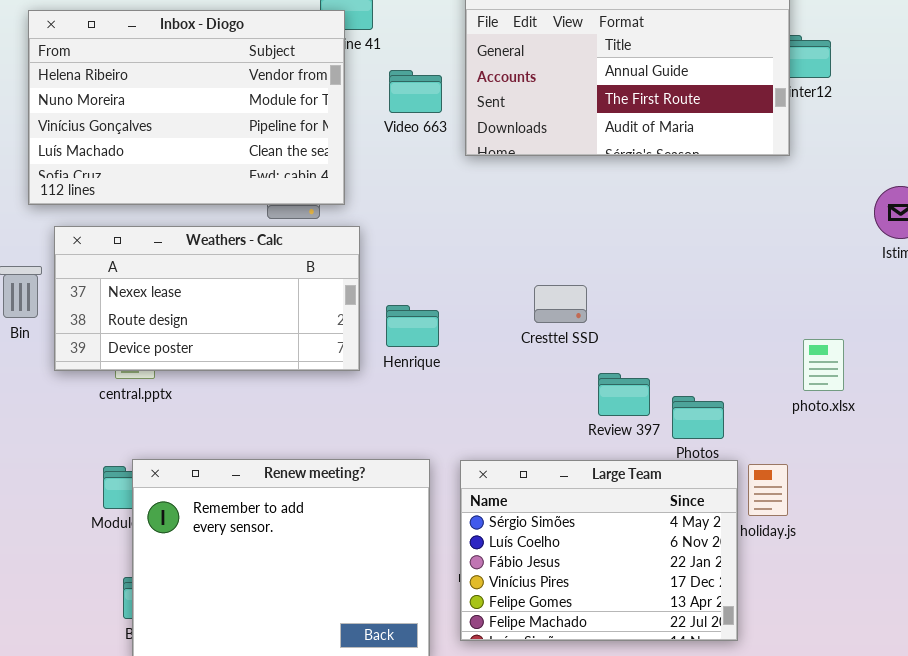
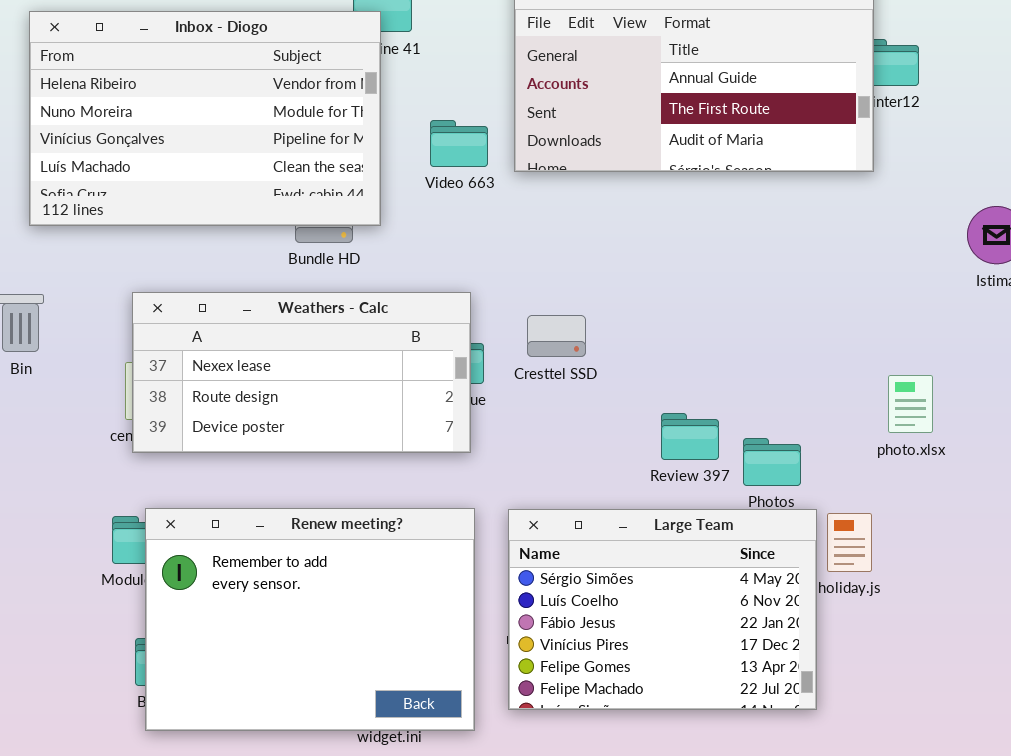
Video 663: [389,70,442,113] -> [430,120,488,167], moved
Weathers - Calc: [54,226,360,371] -> [132,292,471,453], moved
Cresttel SSD: [534,285,587,323] -> [527,315,586,357], moved

